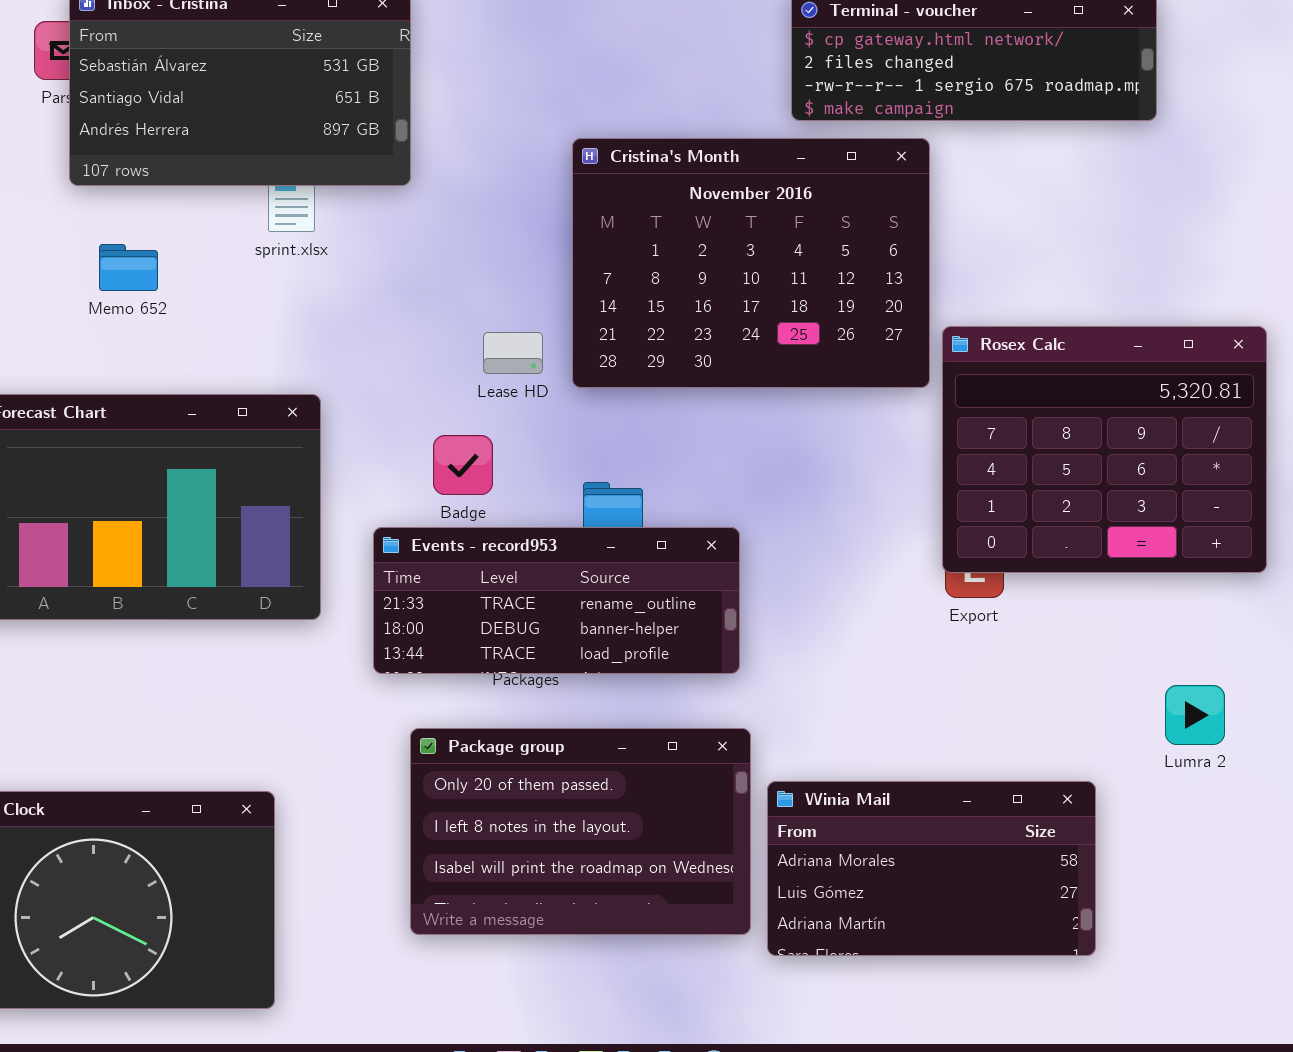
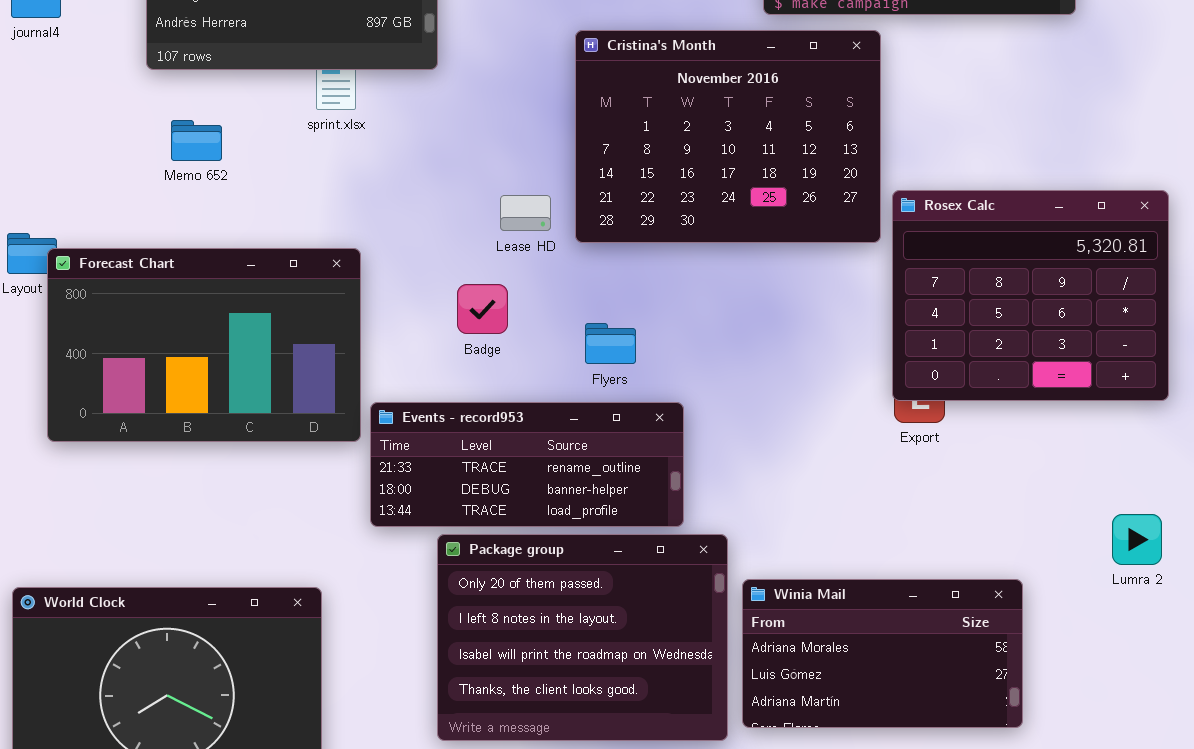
Events - record953: [373,527,740,674] -> [370,402,684,527], moved
Lumra 2: [1165,685,1225,745] -> [1112,514,1162,565], moved
Package group: [410,728,751,935] -> [437,534,728,741], resized

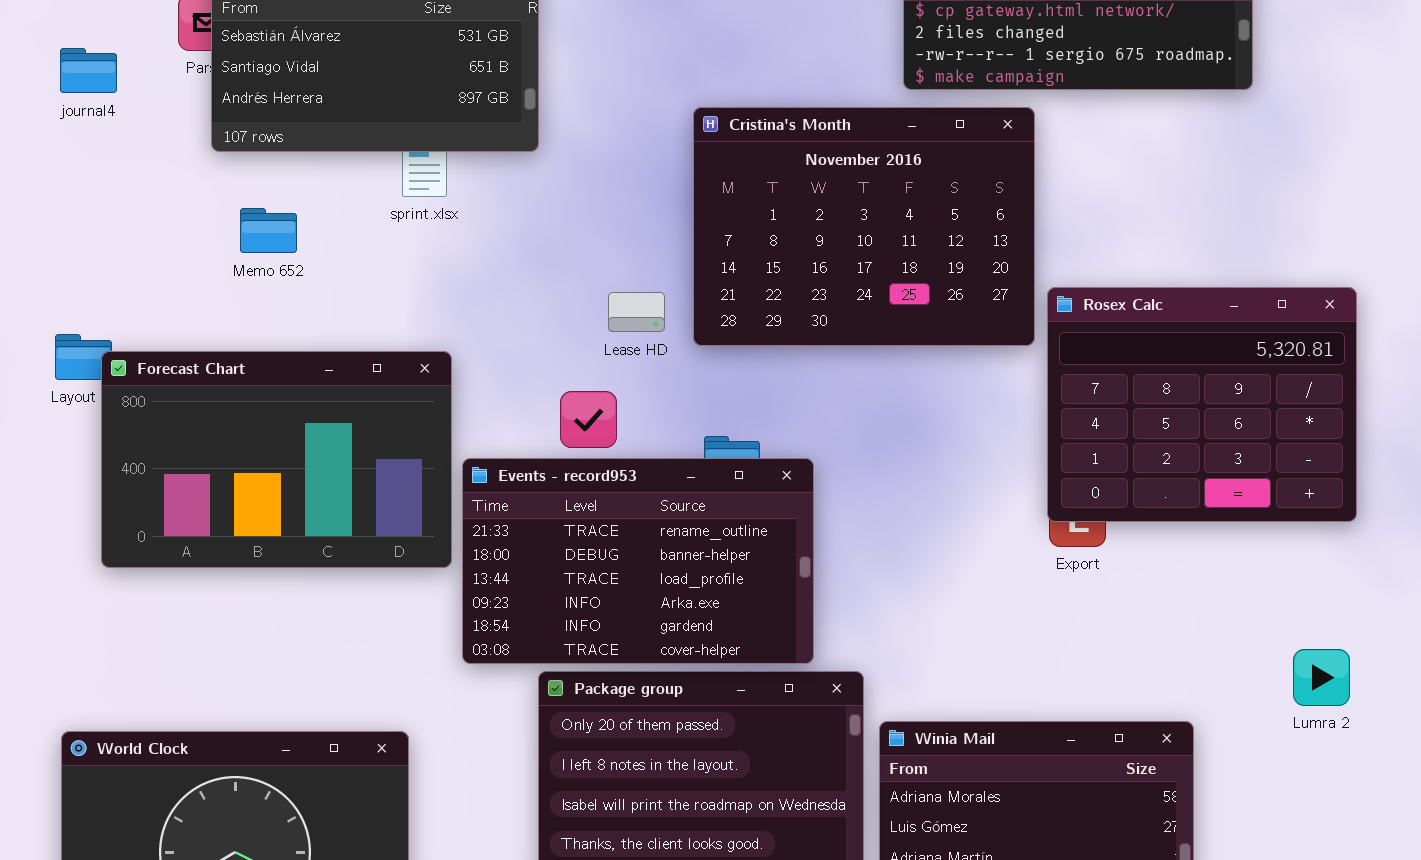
Events - record953: [370,402,684,527] -> [462,458,814,664], resized

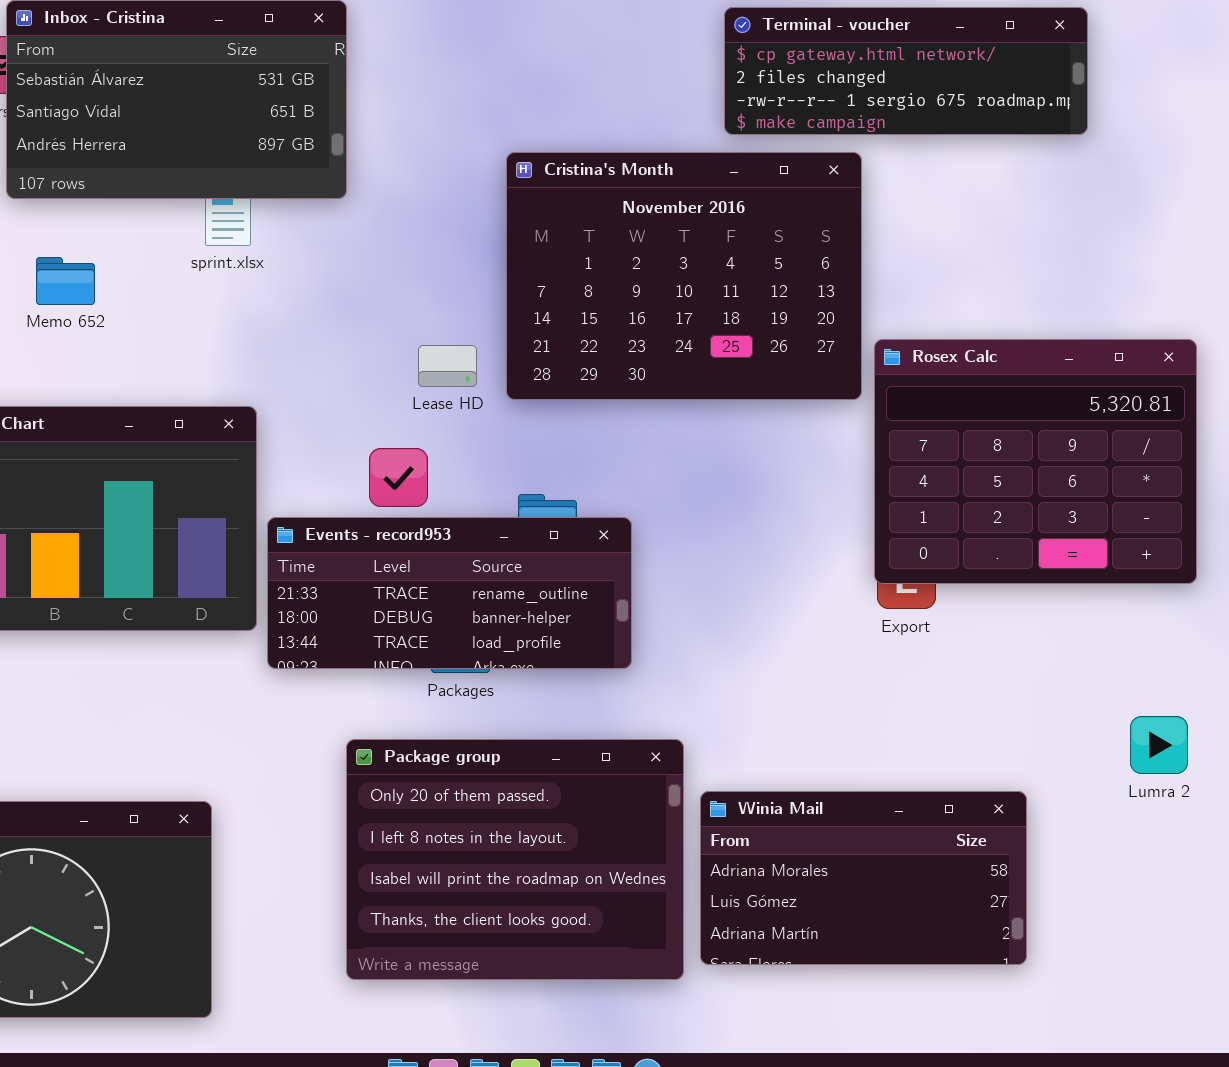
Events - record953: [462,458,814,664] -> [267,517,632,669], resized

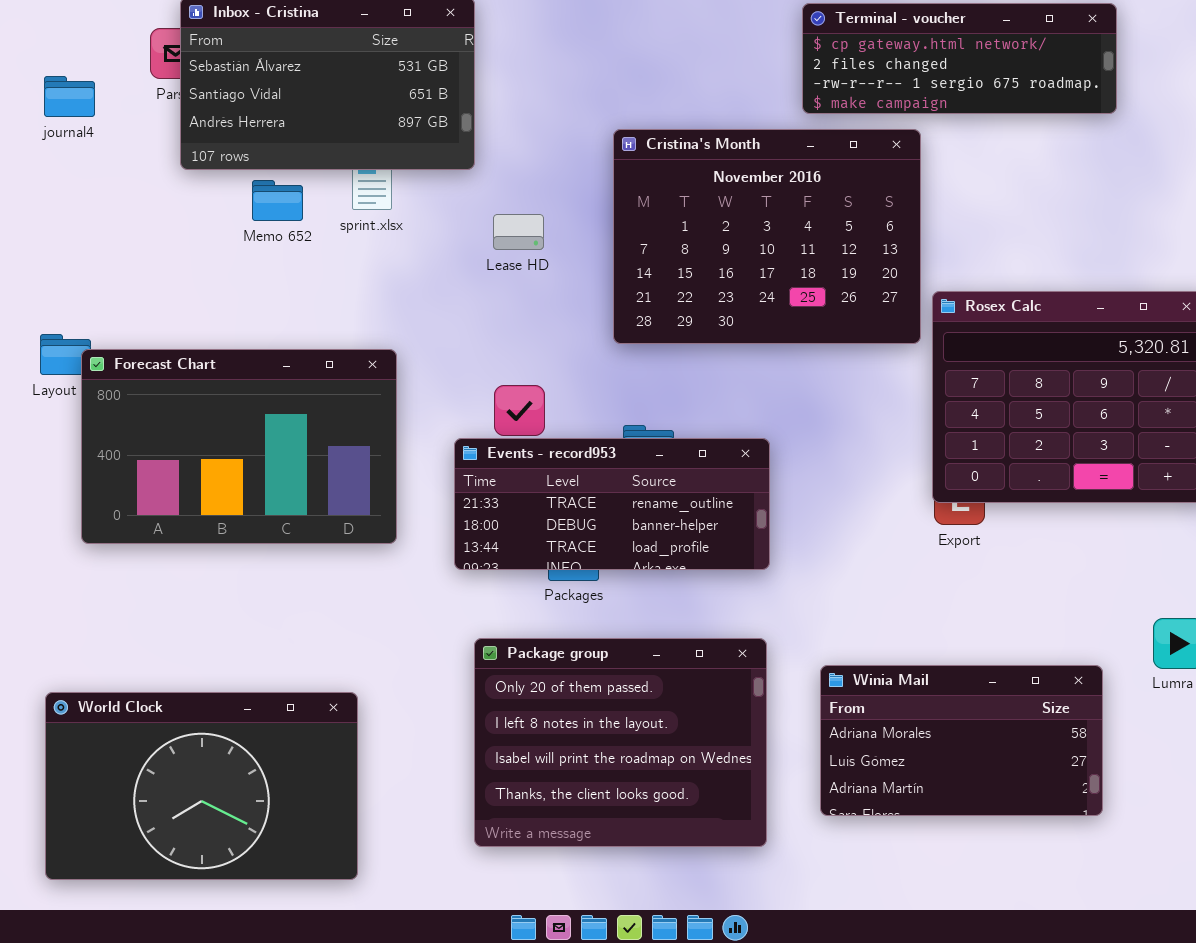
Memo 652: [36,257,95,305] -> [252,180,303,221], moved
Lease HD: [418,345,477,387] -> [493,214,544,250], moved
Events - record953: [267,517,632,669] -> [454,438,770,570], moved
Winia Mail: [700,791,1027,965] -> [820,665,1103,816], moved

